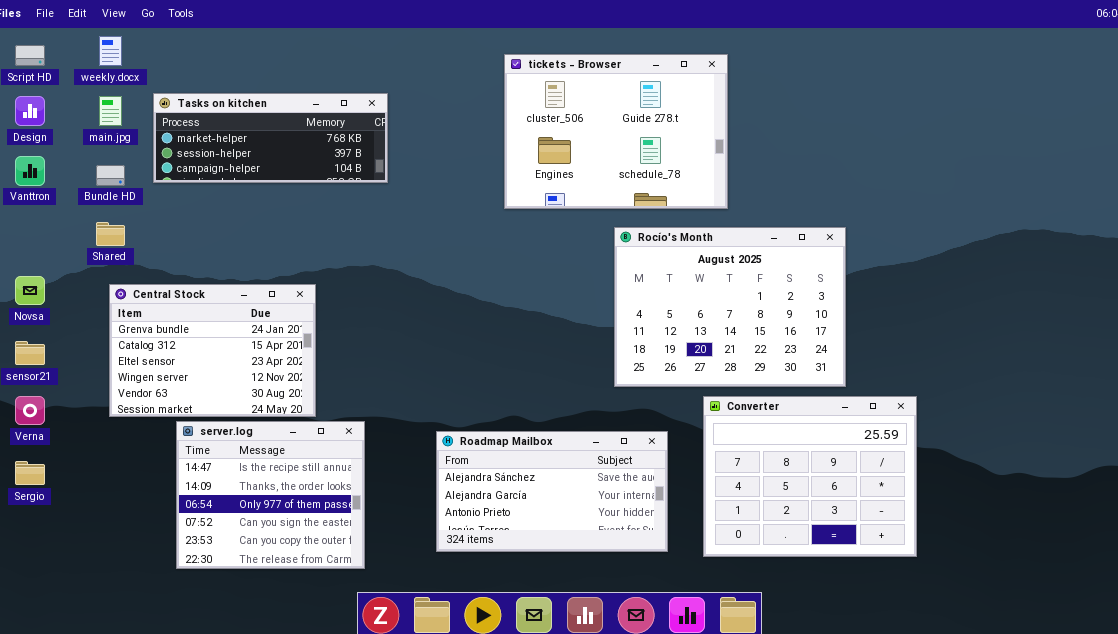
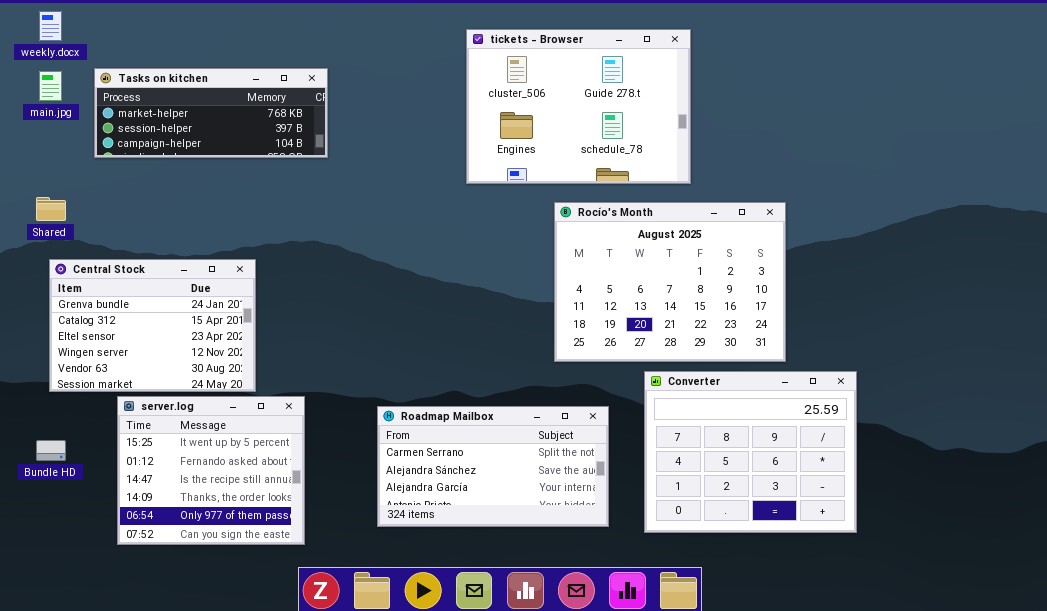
tickets - Browser: [504,54,728,209] -> [466,29,691,184], moved
Bundle HD: [96,165,125,186] -> [36,440,66,461], moved
server.log: [176,421,365,569] -> [117,396,305,545], scrolled up 2 rows
Roadmap Mailbox: [436,431,668,552] -> [377,406,609,527], scrolled up 1 row

